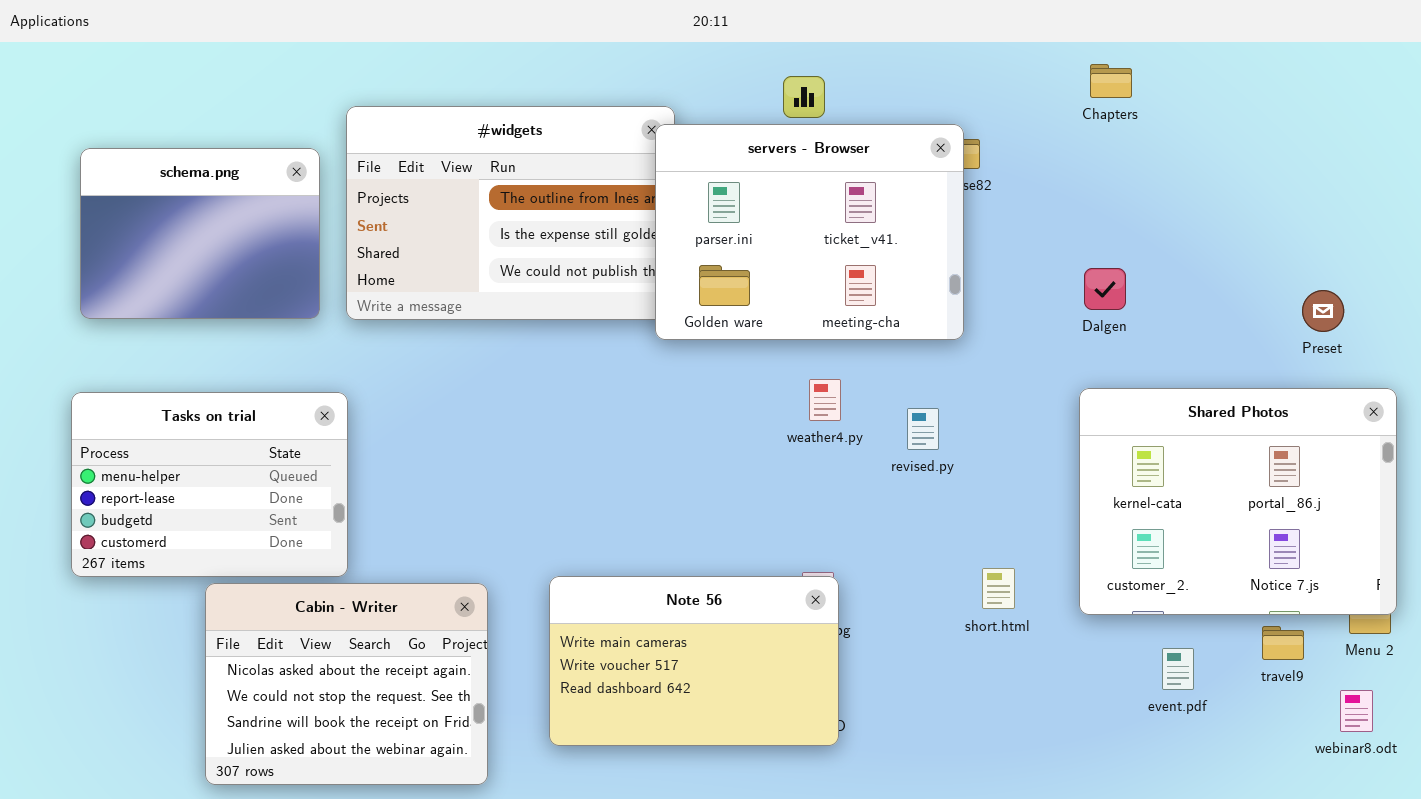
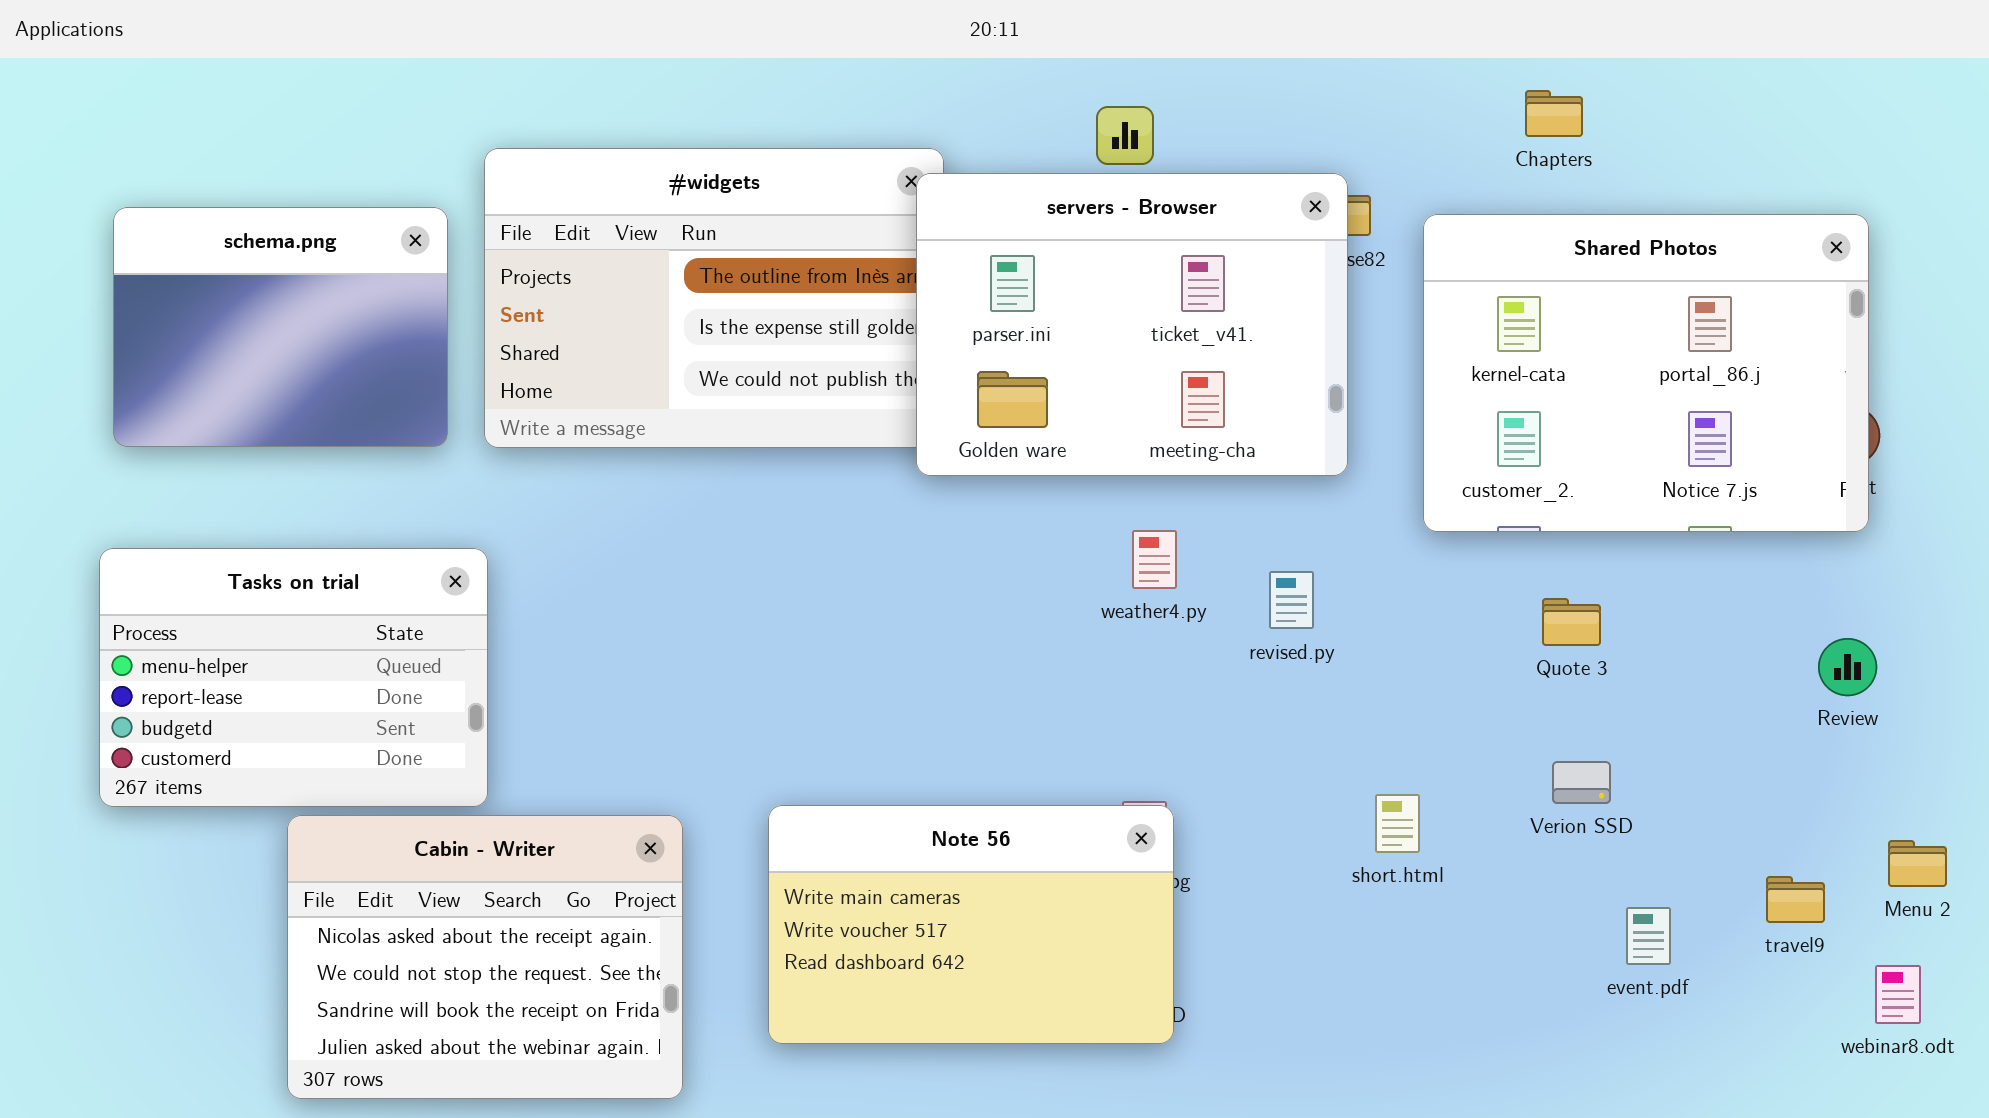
Shared Photos: [1079,388,1397,615] -> [1423,214,1869,532], moved

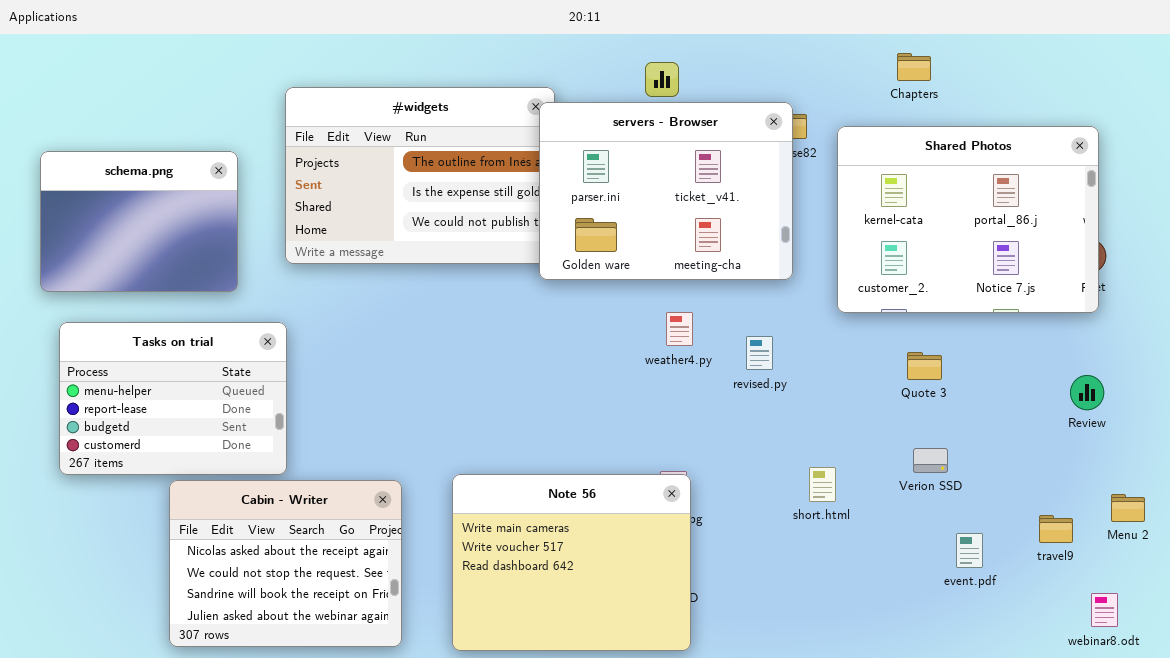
schema.png: [113,207,448,447] -> [40,151,238,292], moved
Note 56: [768,805,1174,1044] -> [452,474,691,651], resized
webinar8.odt: [1875,965,1921,1024] -> [1091,593,1118,627], moved

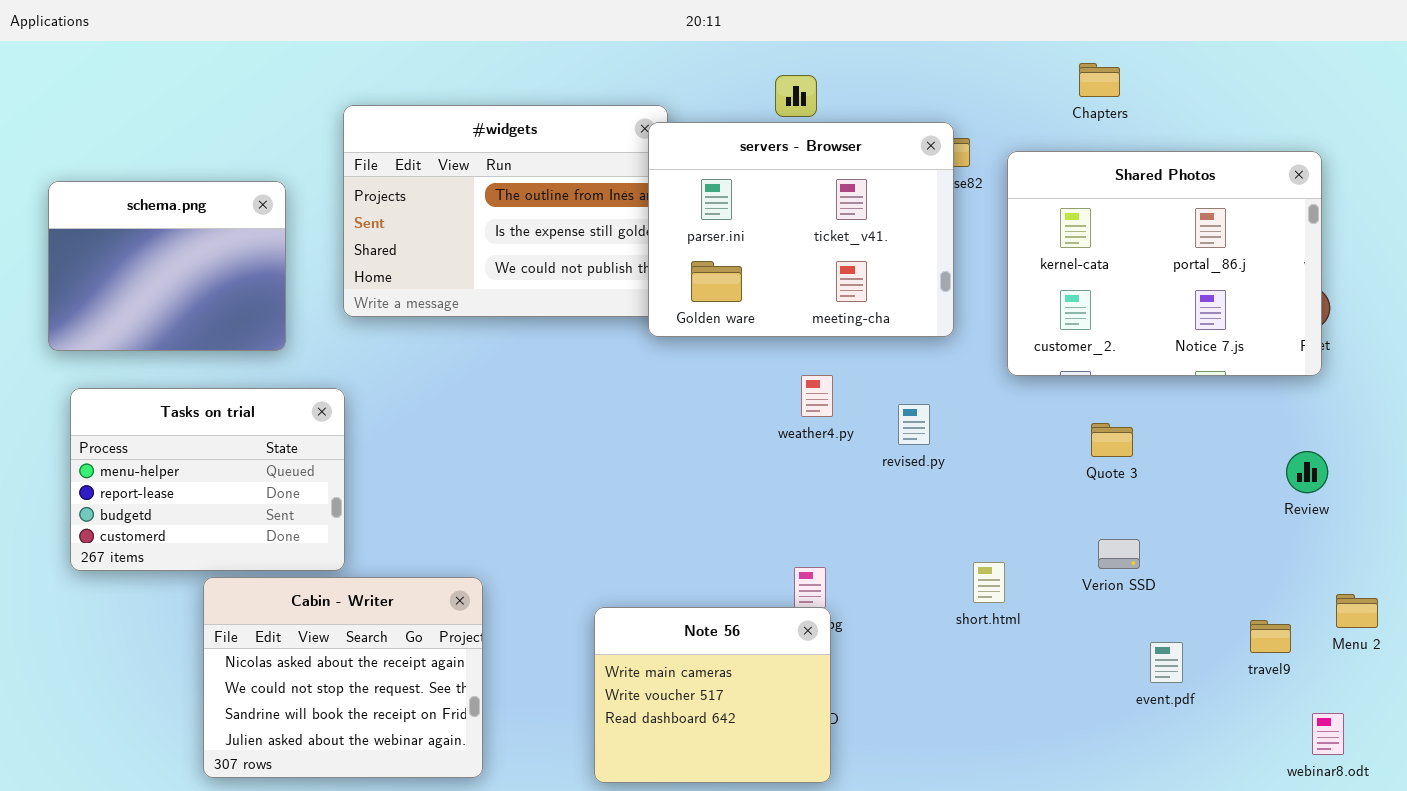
Note 56: [452,474,691,651] -> [594,607,831,783], resized

